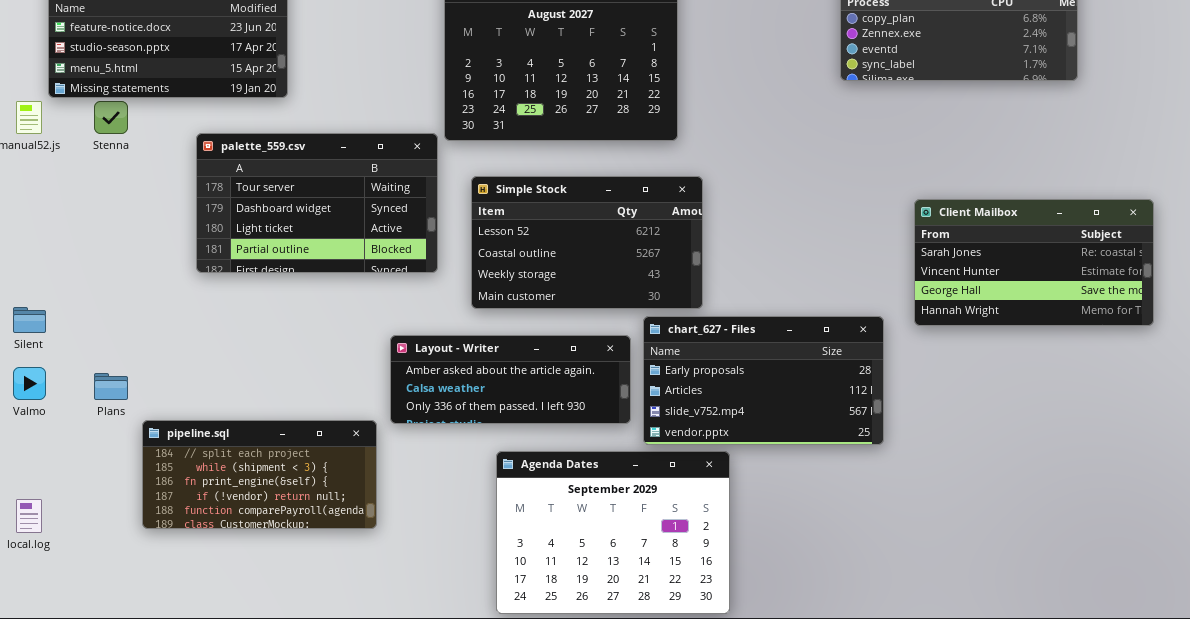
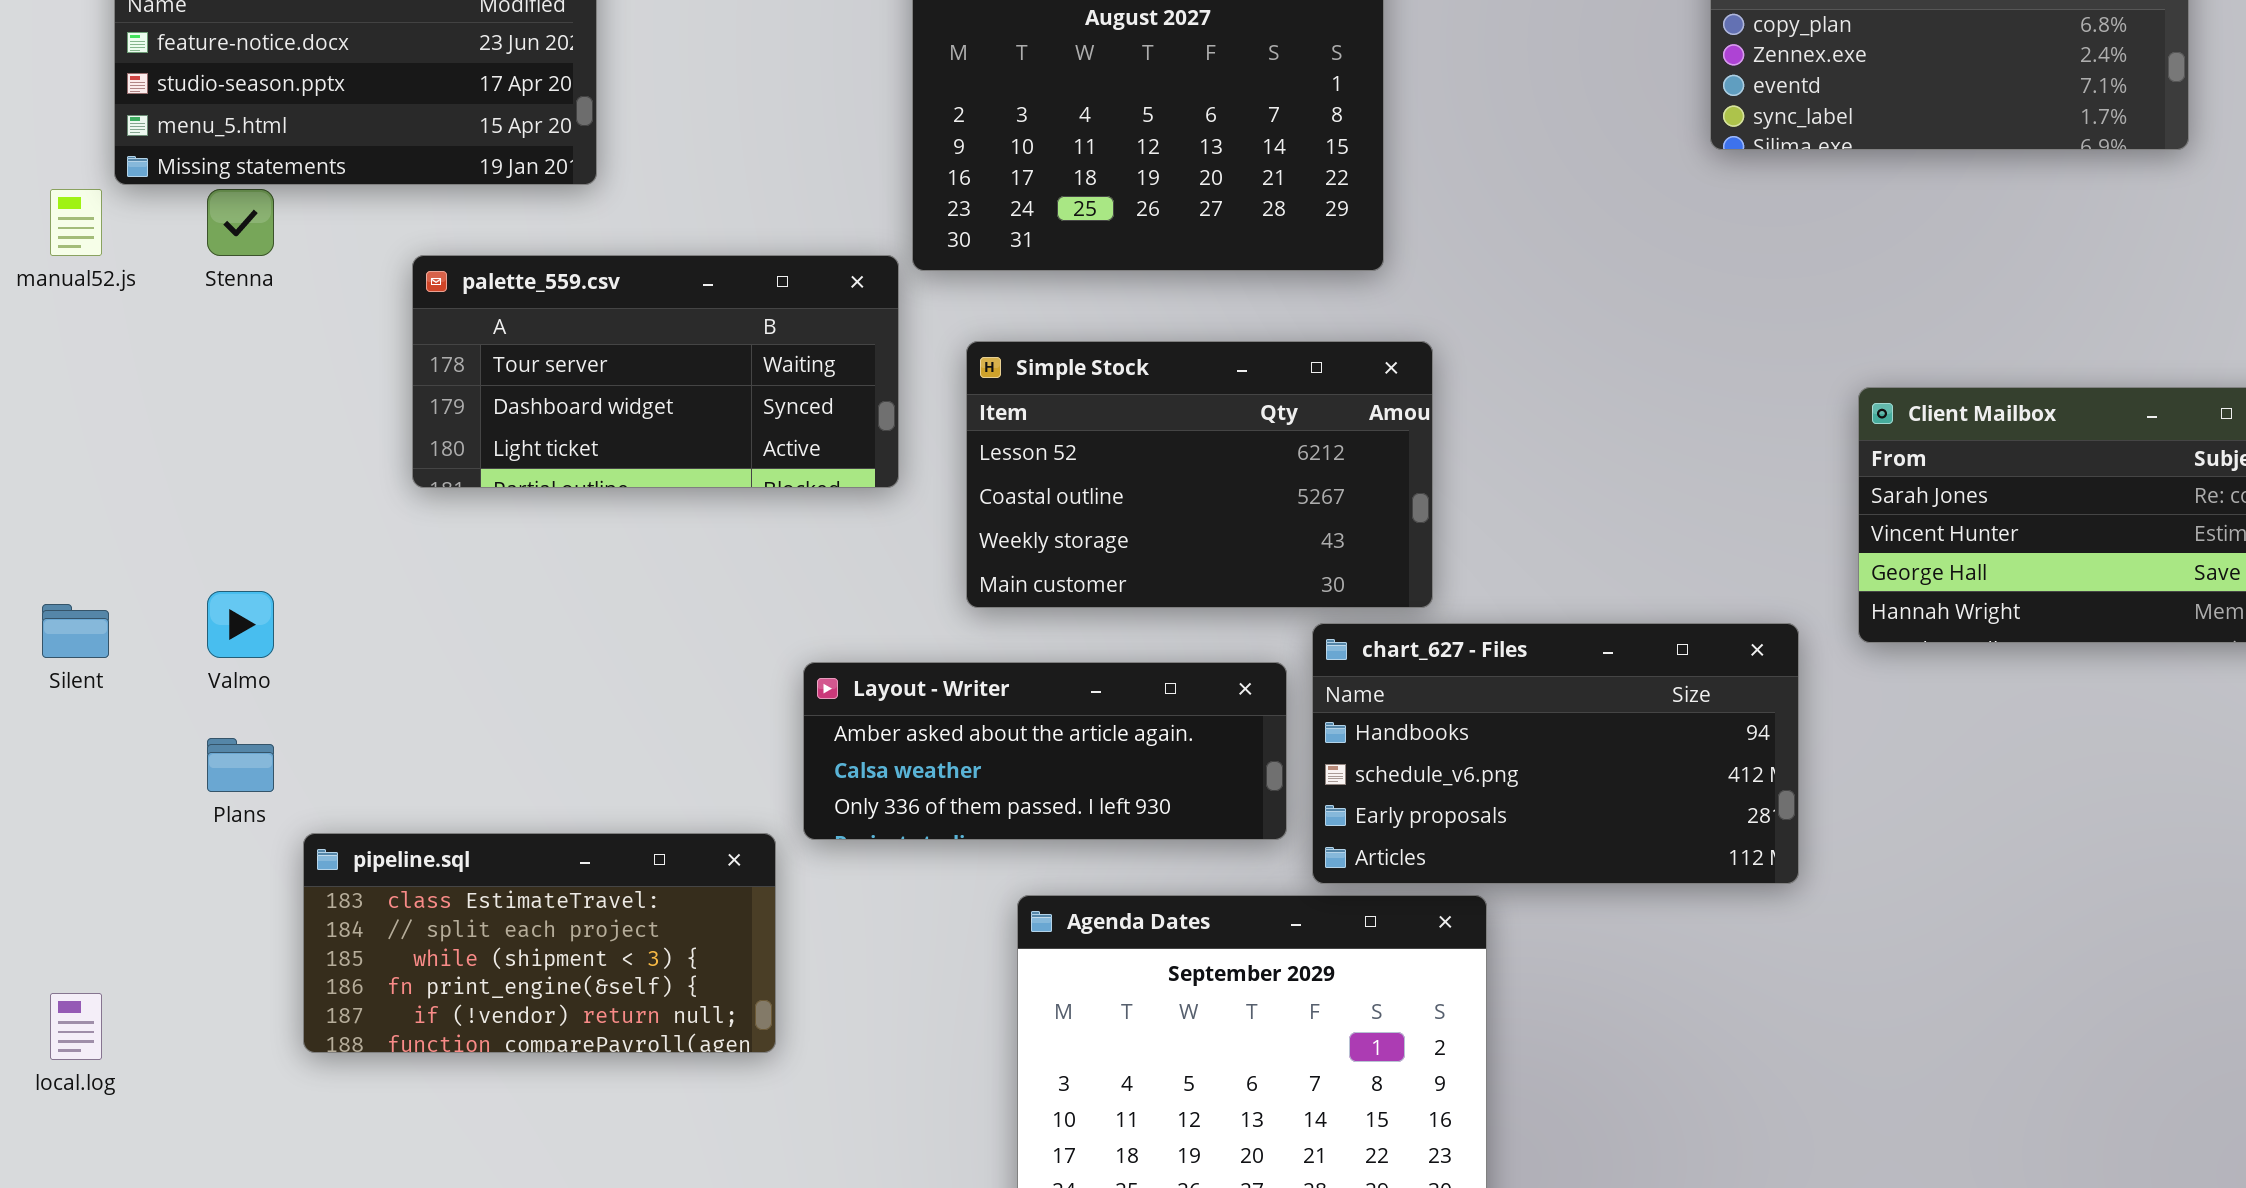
palette_559.csv: [196,133,438,273] -> [412,255,899,488], resized
chart_627 - Files: [643,316,884,445] -> [1312,623,1799,884], scrolled up 2 rows
Valmo: [13,367,46,400] -> [207,591,274,658], moved
pipeline.sql: [142,420,377,529] -> [303,833,776,1053], scrolled up 1 row

